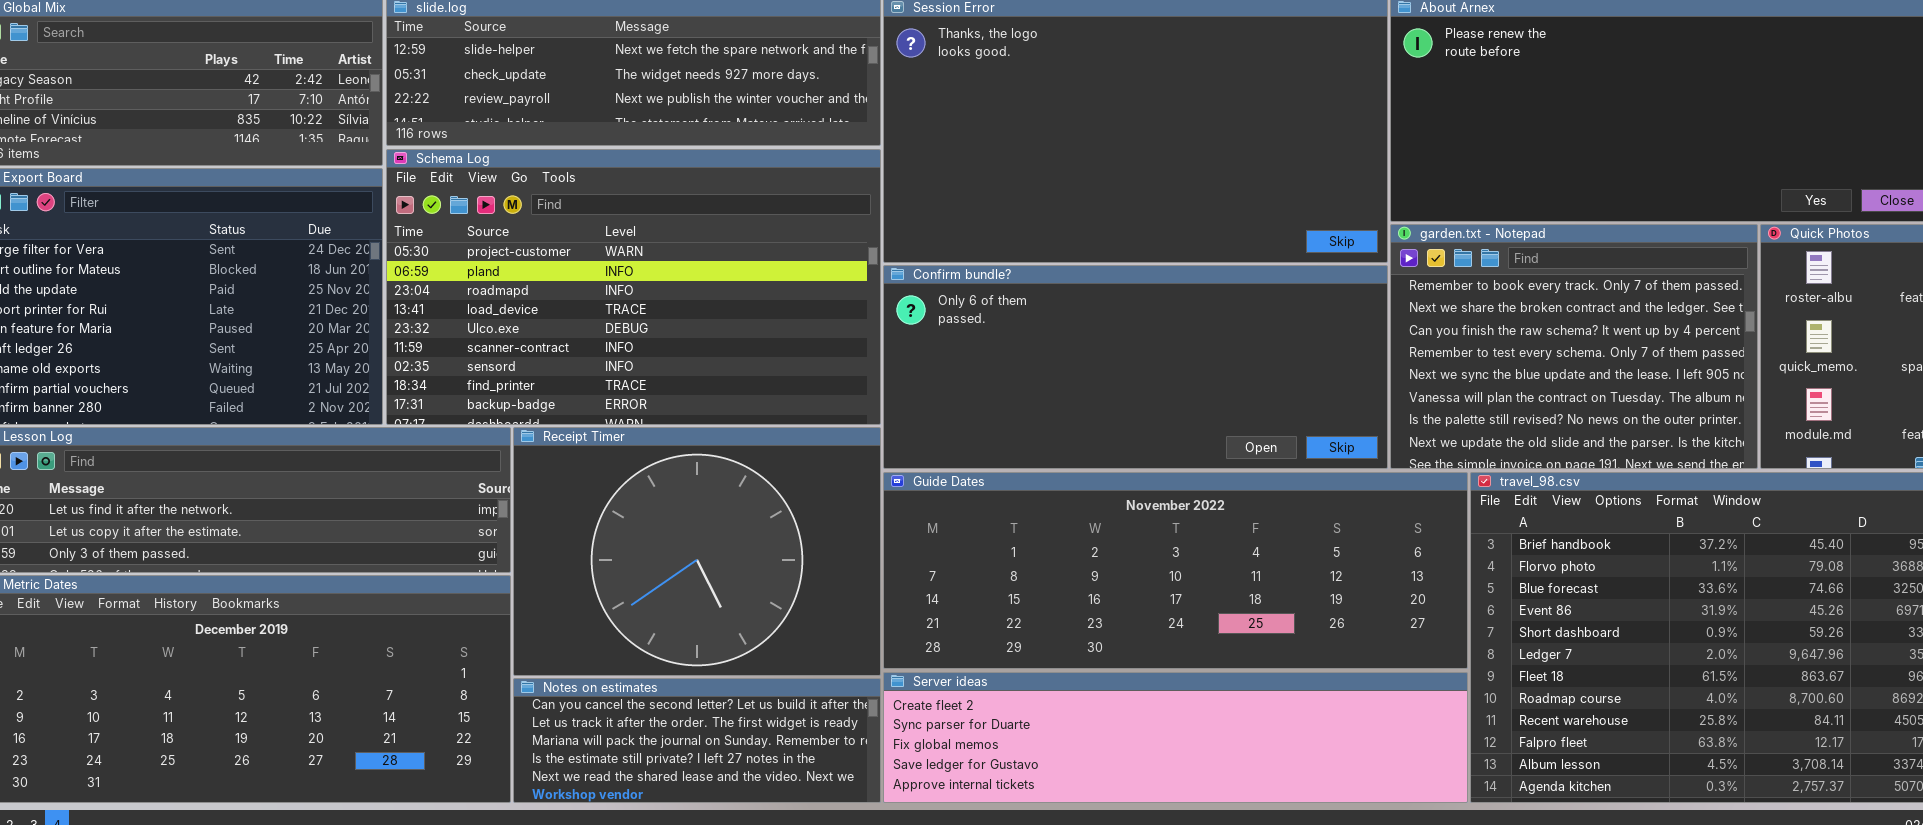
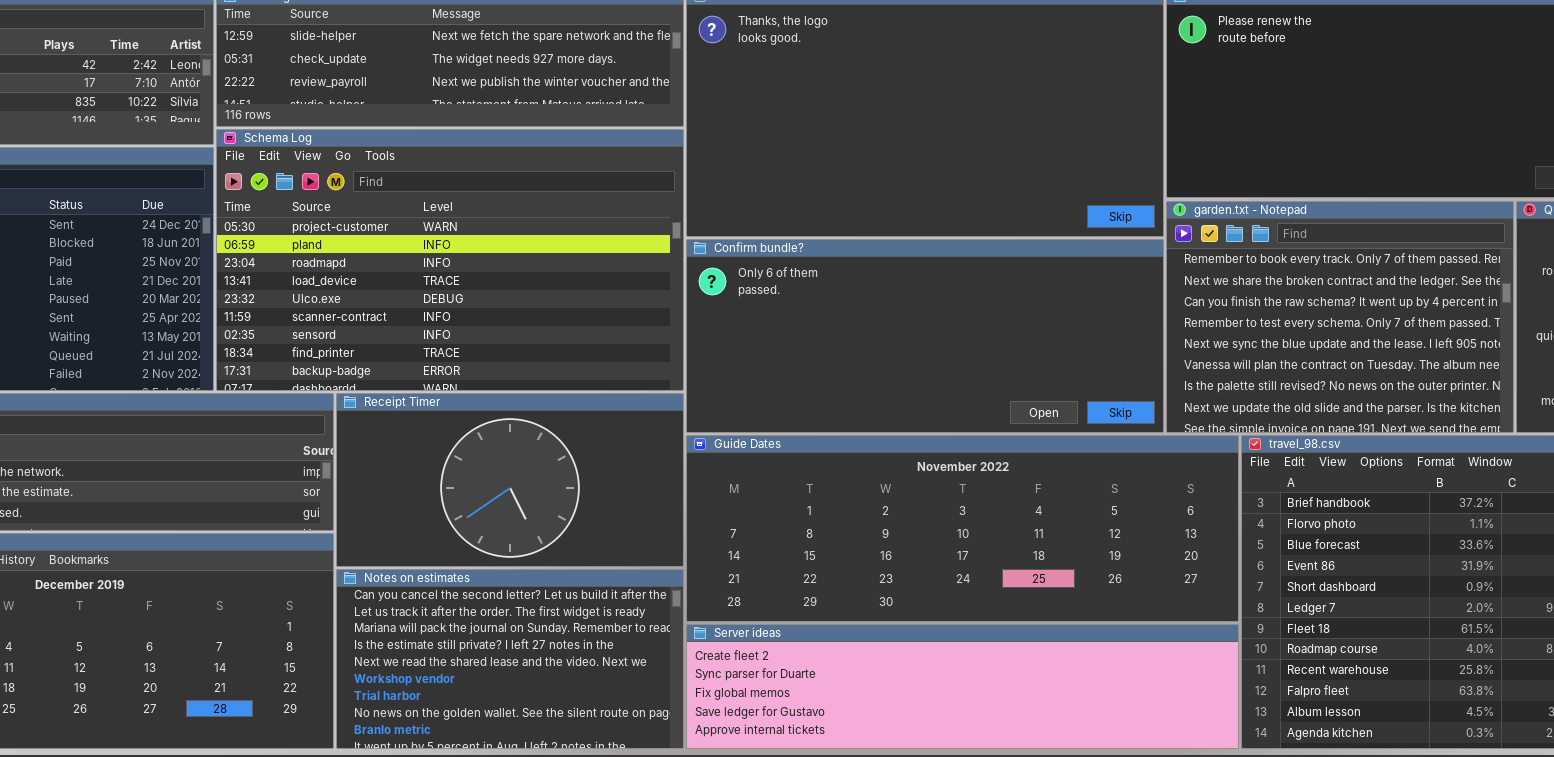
Receipt Timer: [513,427,881,676] -> [336,393,684,567], resized
Notes on estimates: [513,678,881,803] -> [336,569,684,749], resized

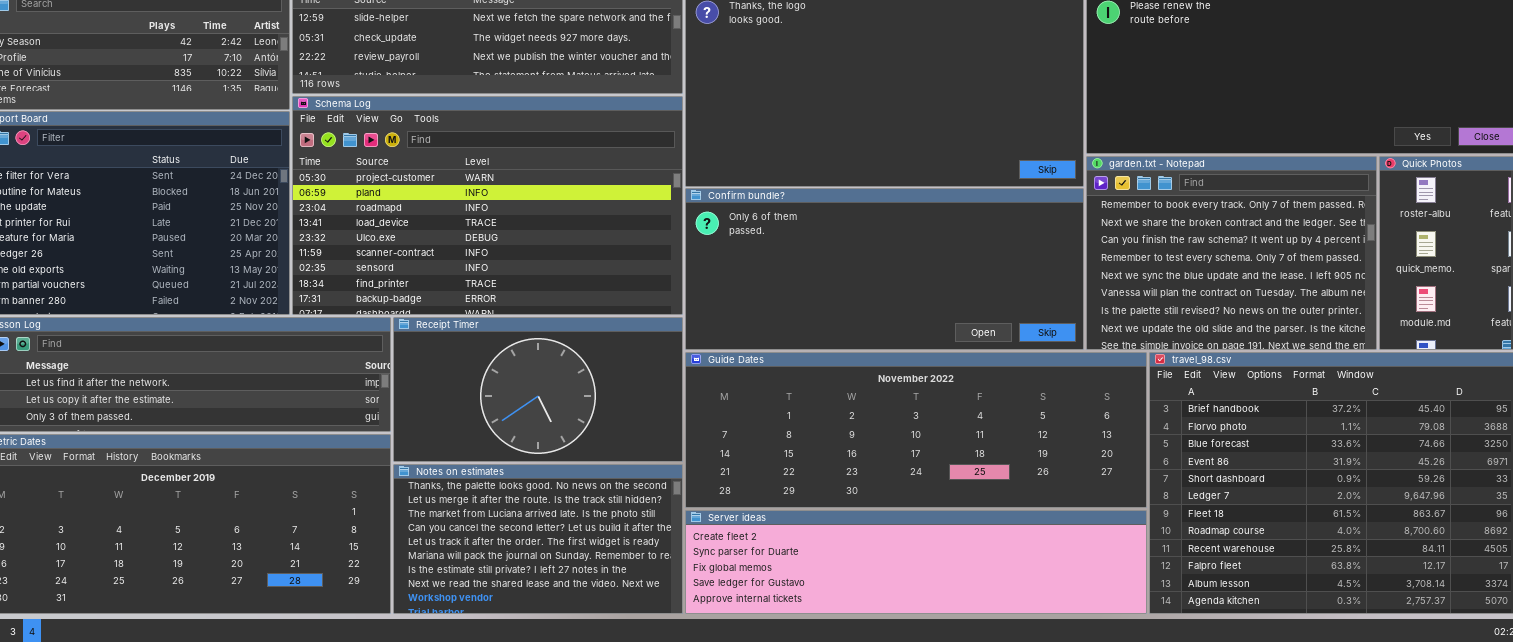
Notes on estimates: [336,569,684,749] -> [393,464,683,614], scrolled up 3 rows

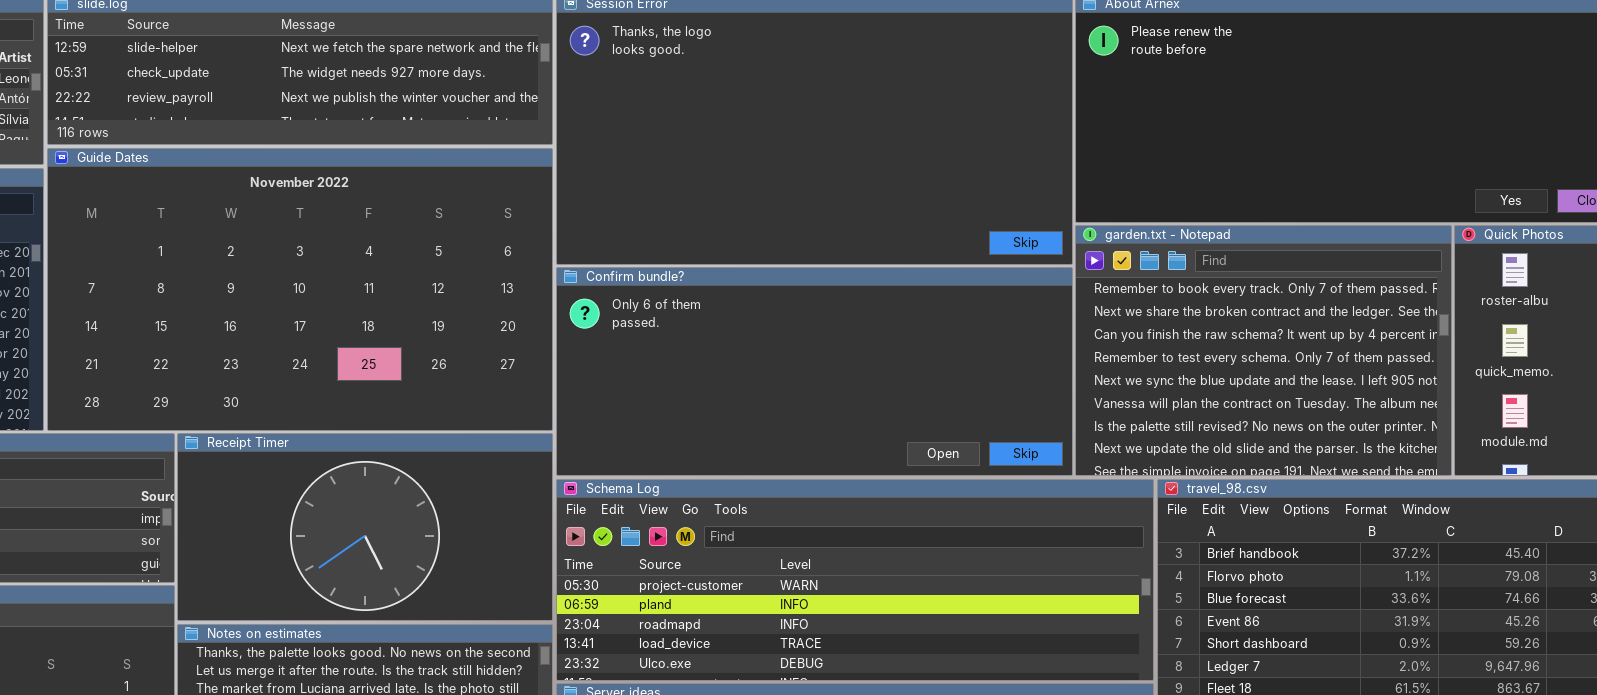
Schema Log: [292,96,683,315] -> [556,479,1154,681], moved, resized
Guide Dates: [685,352,1147,508] -> [47,148,553,431], moved, resized

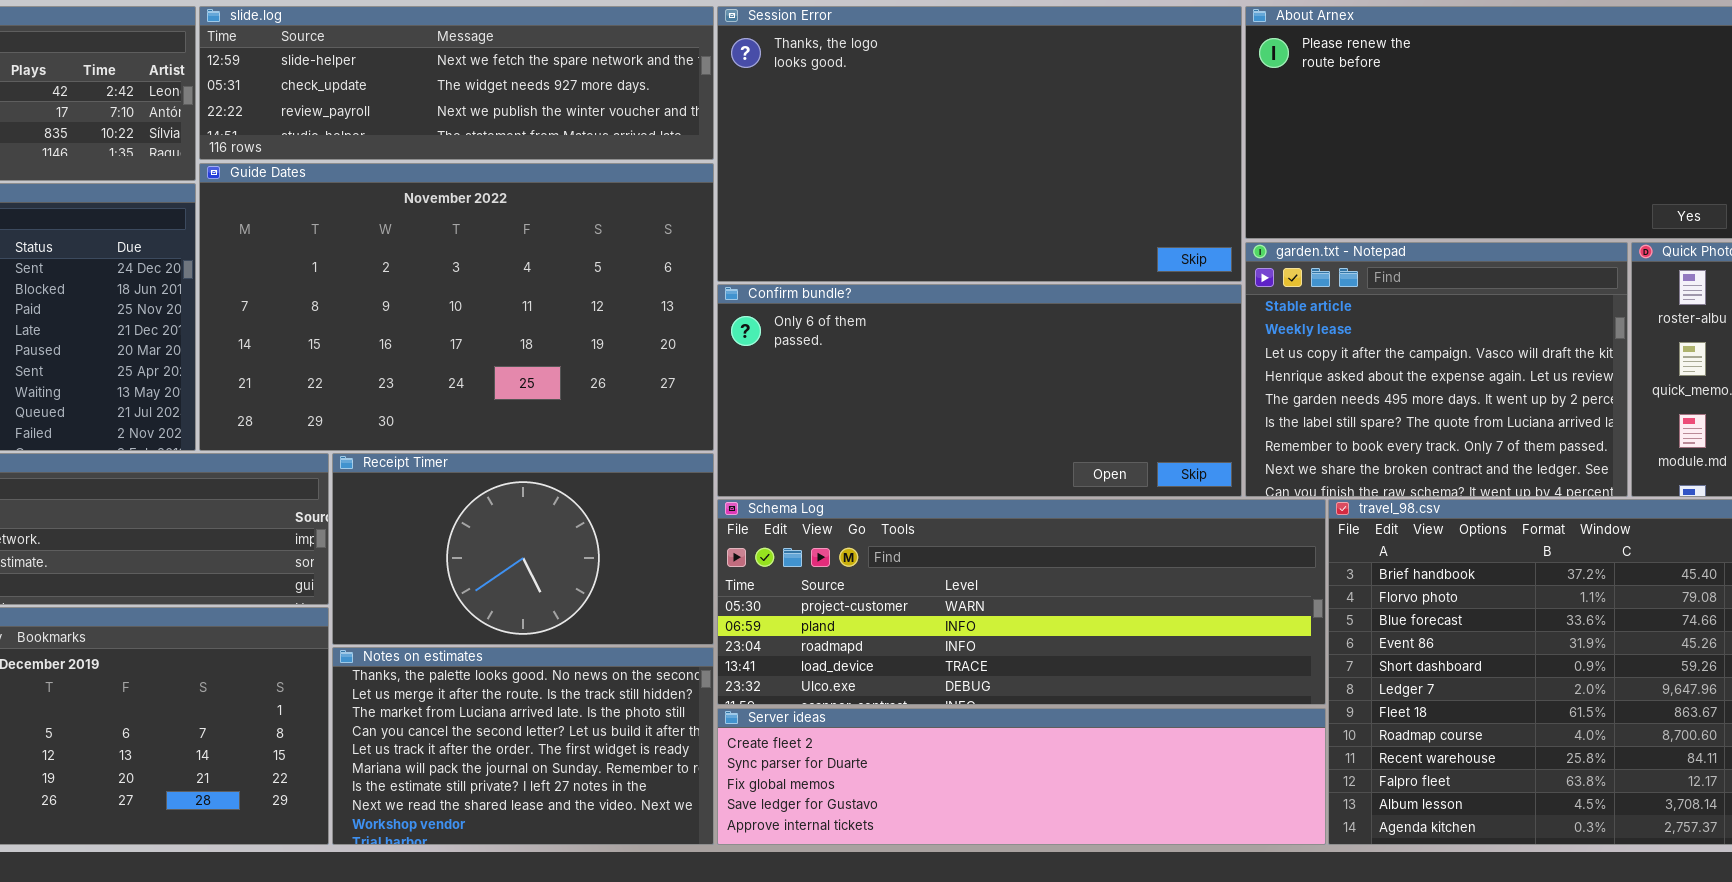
garden.txt - Notepad: [1075,225,1452,476] -> [1245,242,1628,497], scrolled up 6 rows

